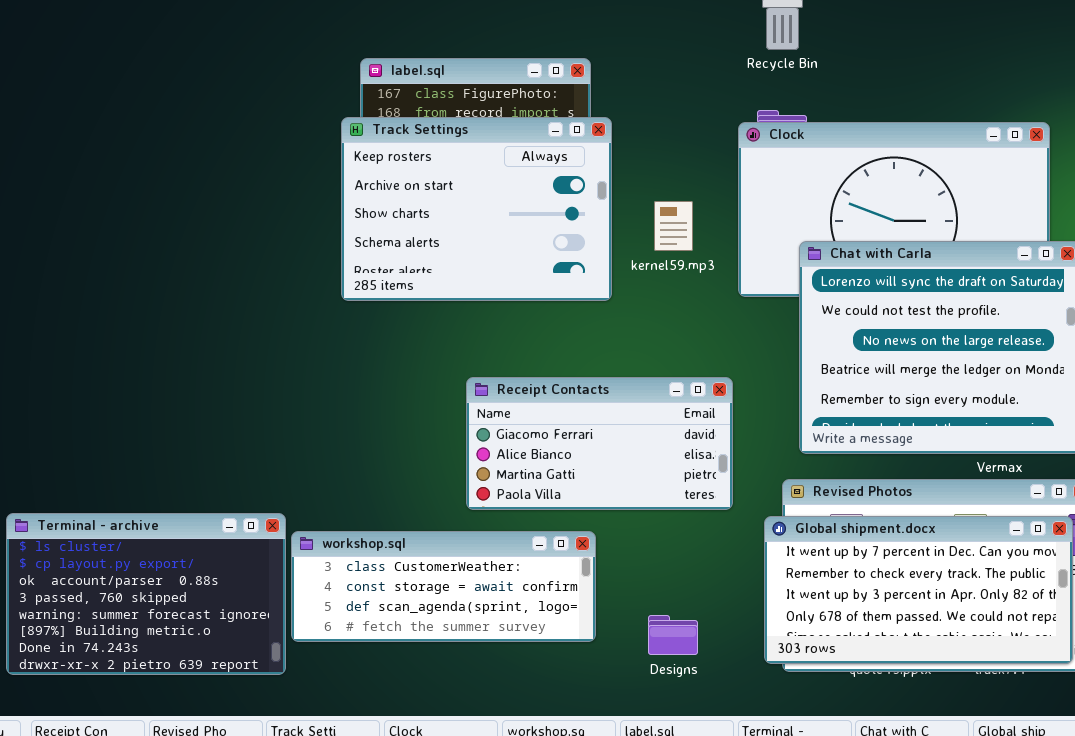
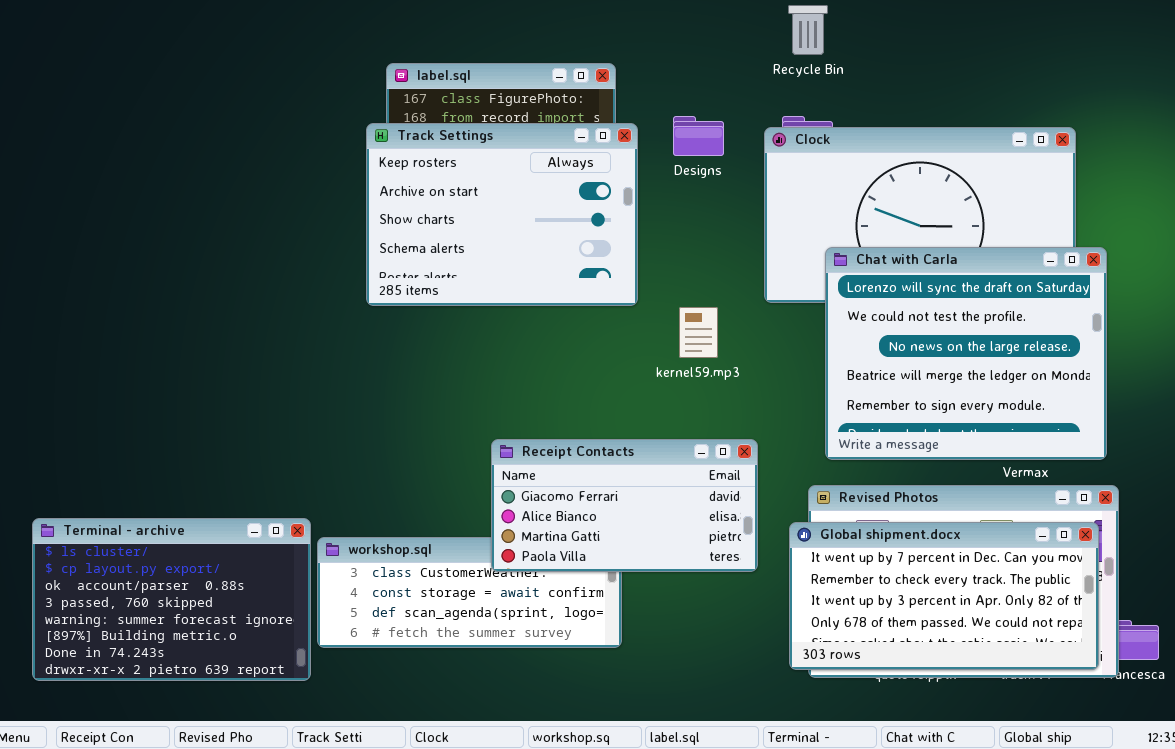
kernel59.mp3: [654,201,693,251] -> [679,307,718,358], moved
Receipt Contacts: [466,377,733,510] -> [491,439,758,572], moved
Designs: [648,615,698,655] -> [673,116,724,156], moved

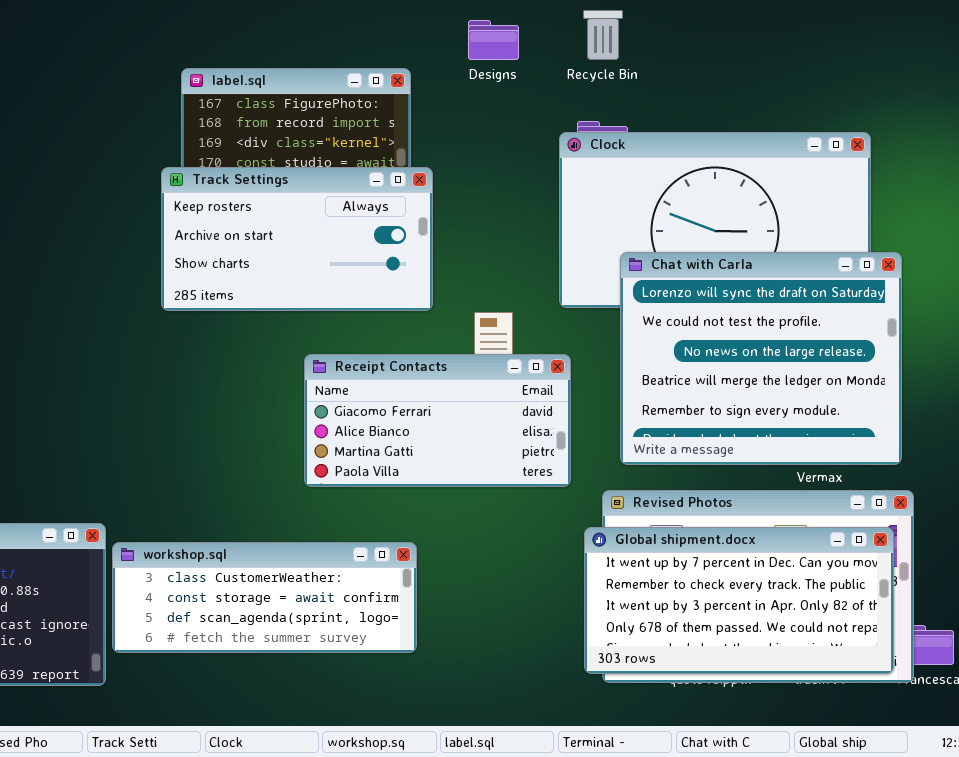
Designs: [673,116,724,156] -> [468,20,519,60], moved
Track Settings: [366,123,638,306] -> [161,167,433,311], resized
Receipt Contacts: [491,439,758,572] -> [304,354,571,487], moved

